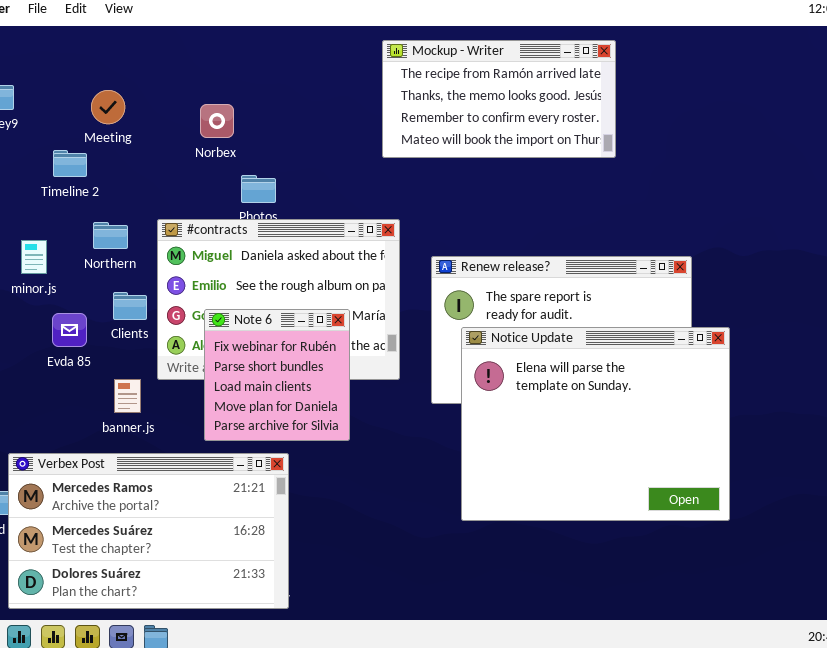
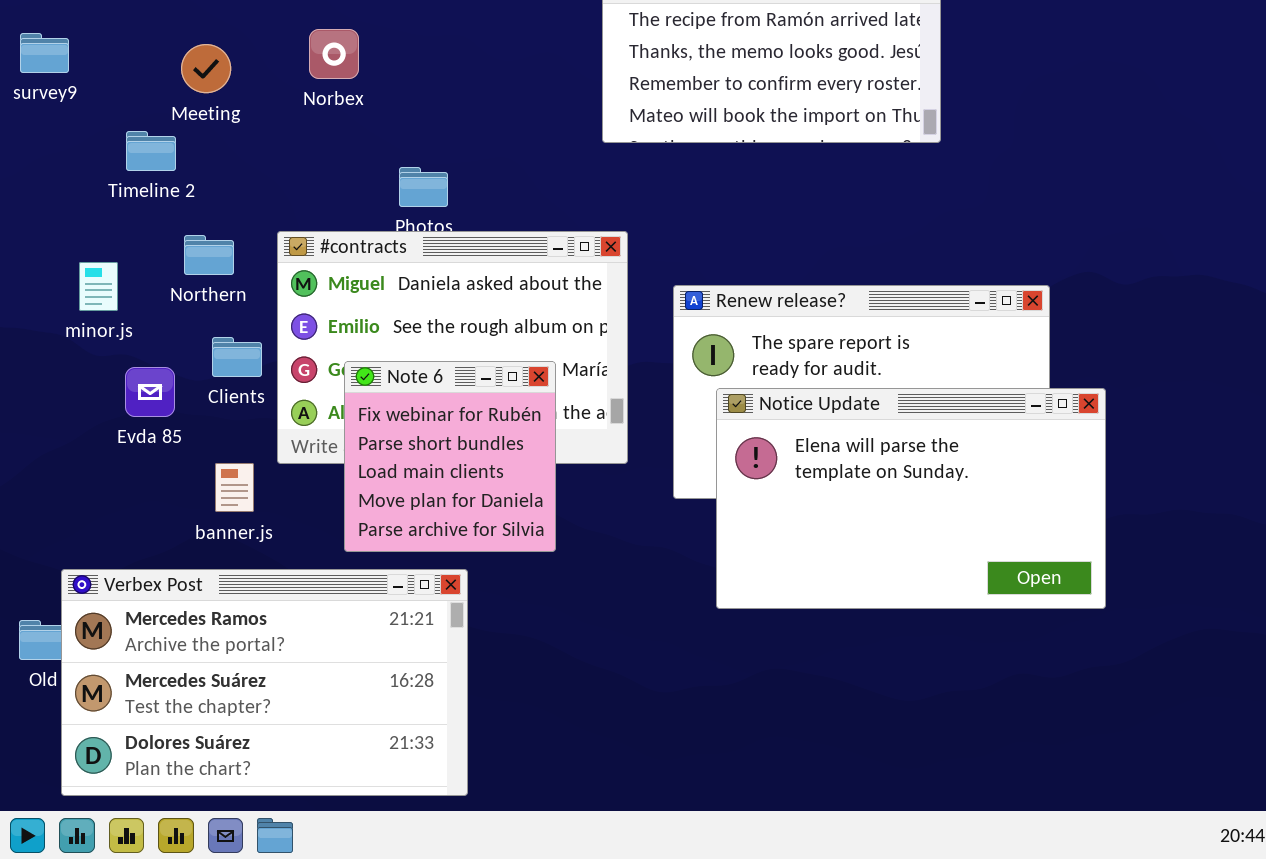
Norbex: [200,104,234,138] -> [309,29,359,79], moved
Notice Update: [461,327,730,521] -> [716,388,1106,609], resized

